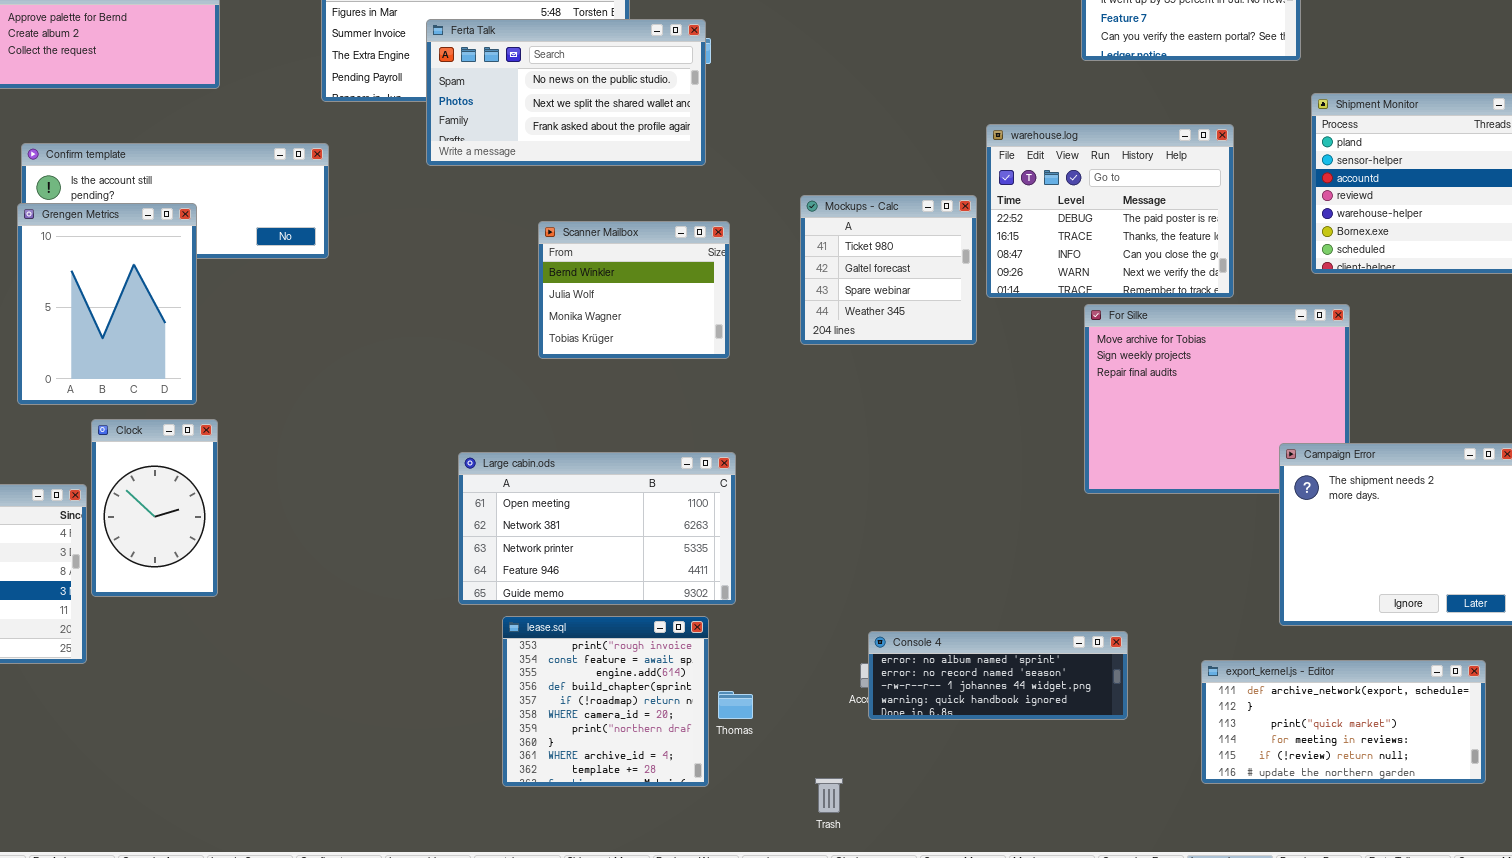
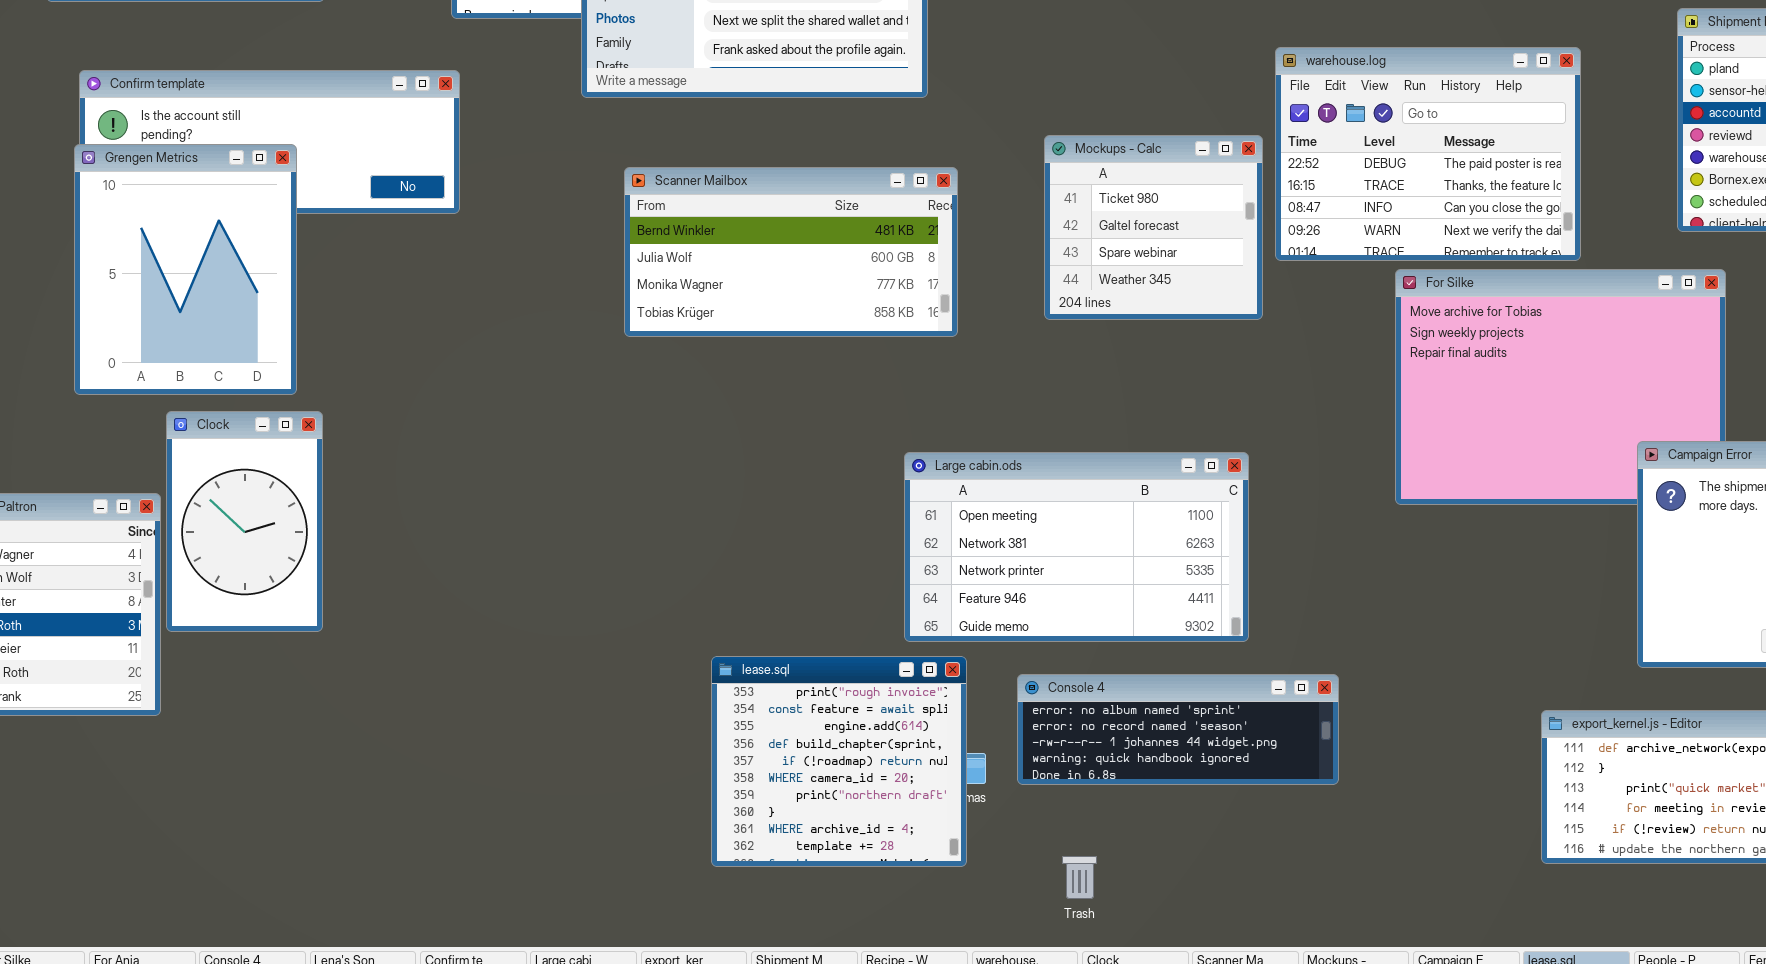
Scanner Mailbox: [538,221,730,359] -> [624,167,958,337], resized
Large cabin.ods: [458,452,736,605] -> [904,452,1249,642], moved
lease.sql: [502,616,709,787] -> [711,656,967,867], moved
Console 4: [868,631,1128,720] -> [1017,674,1339,785], moved

